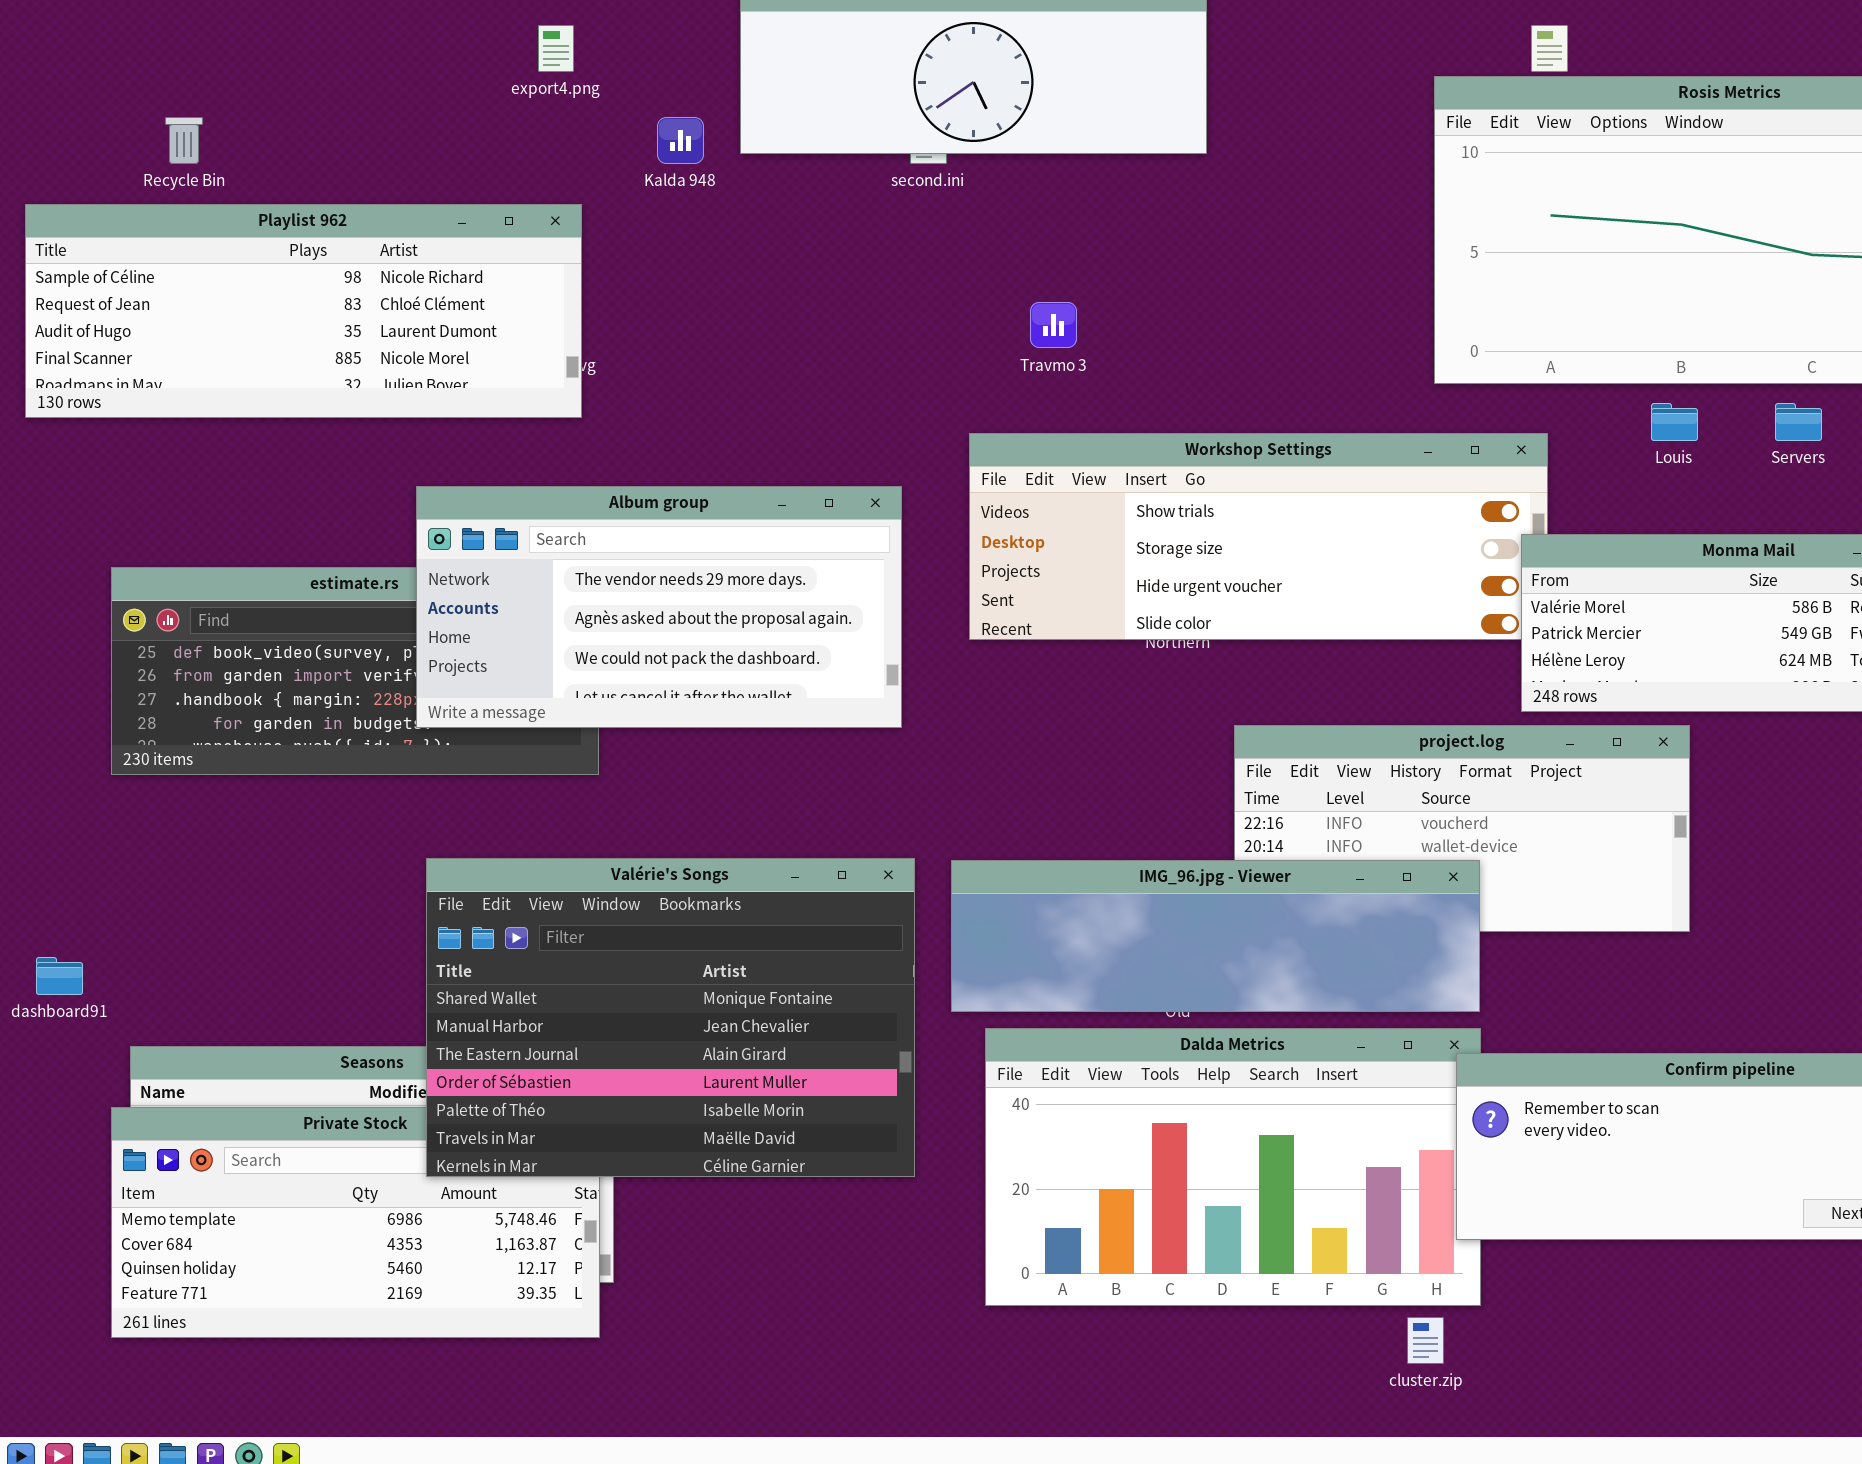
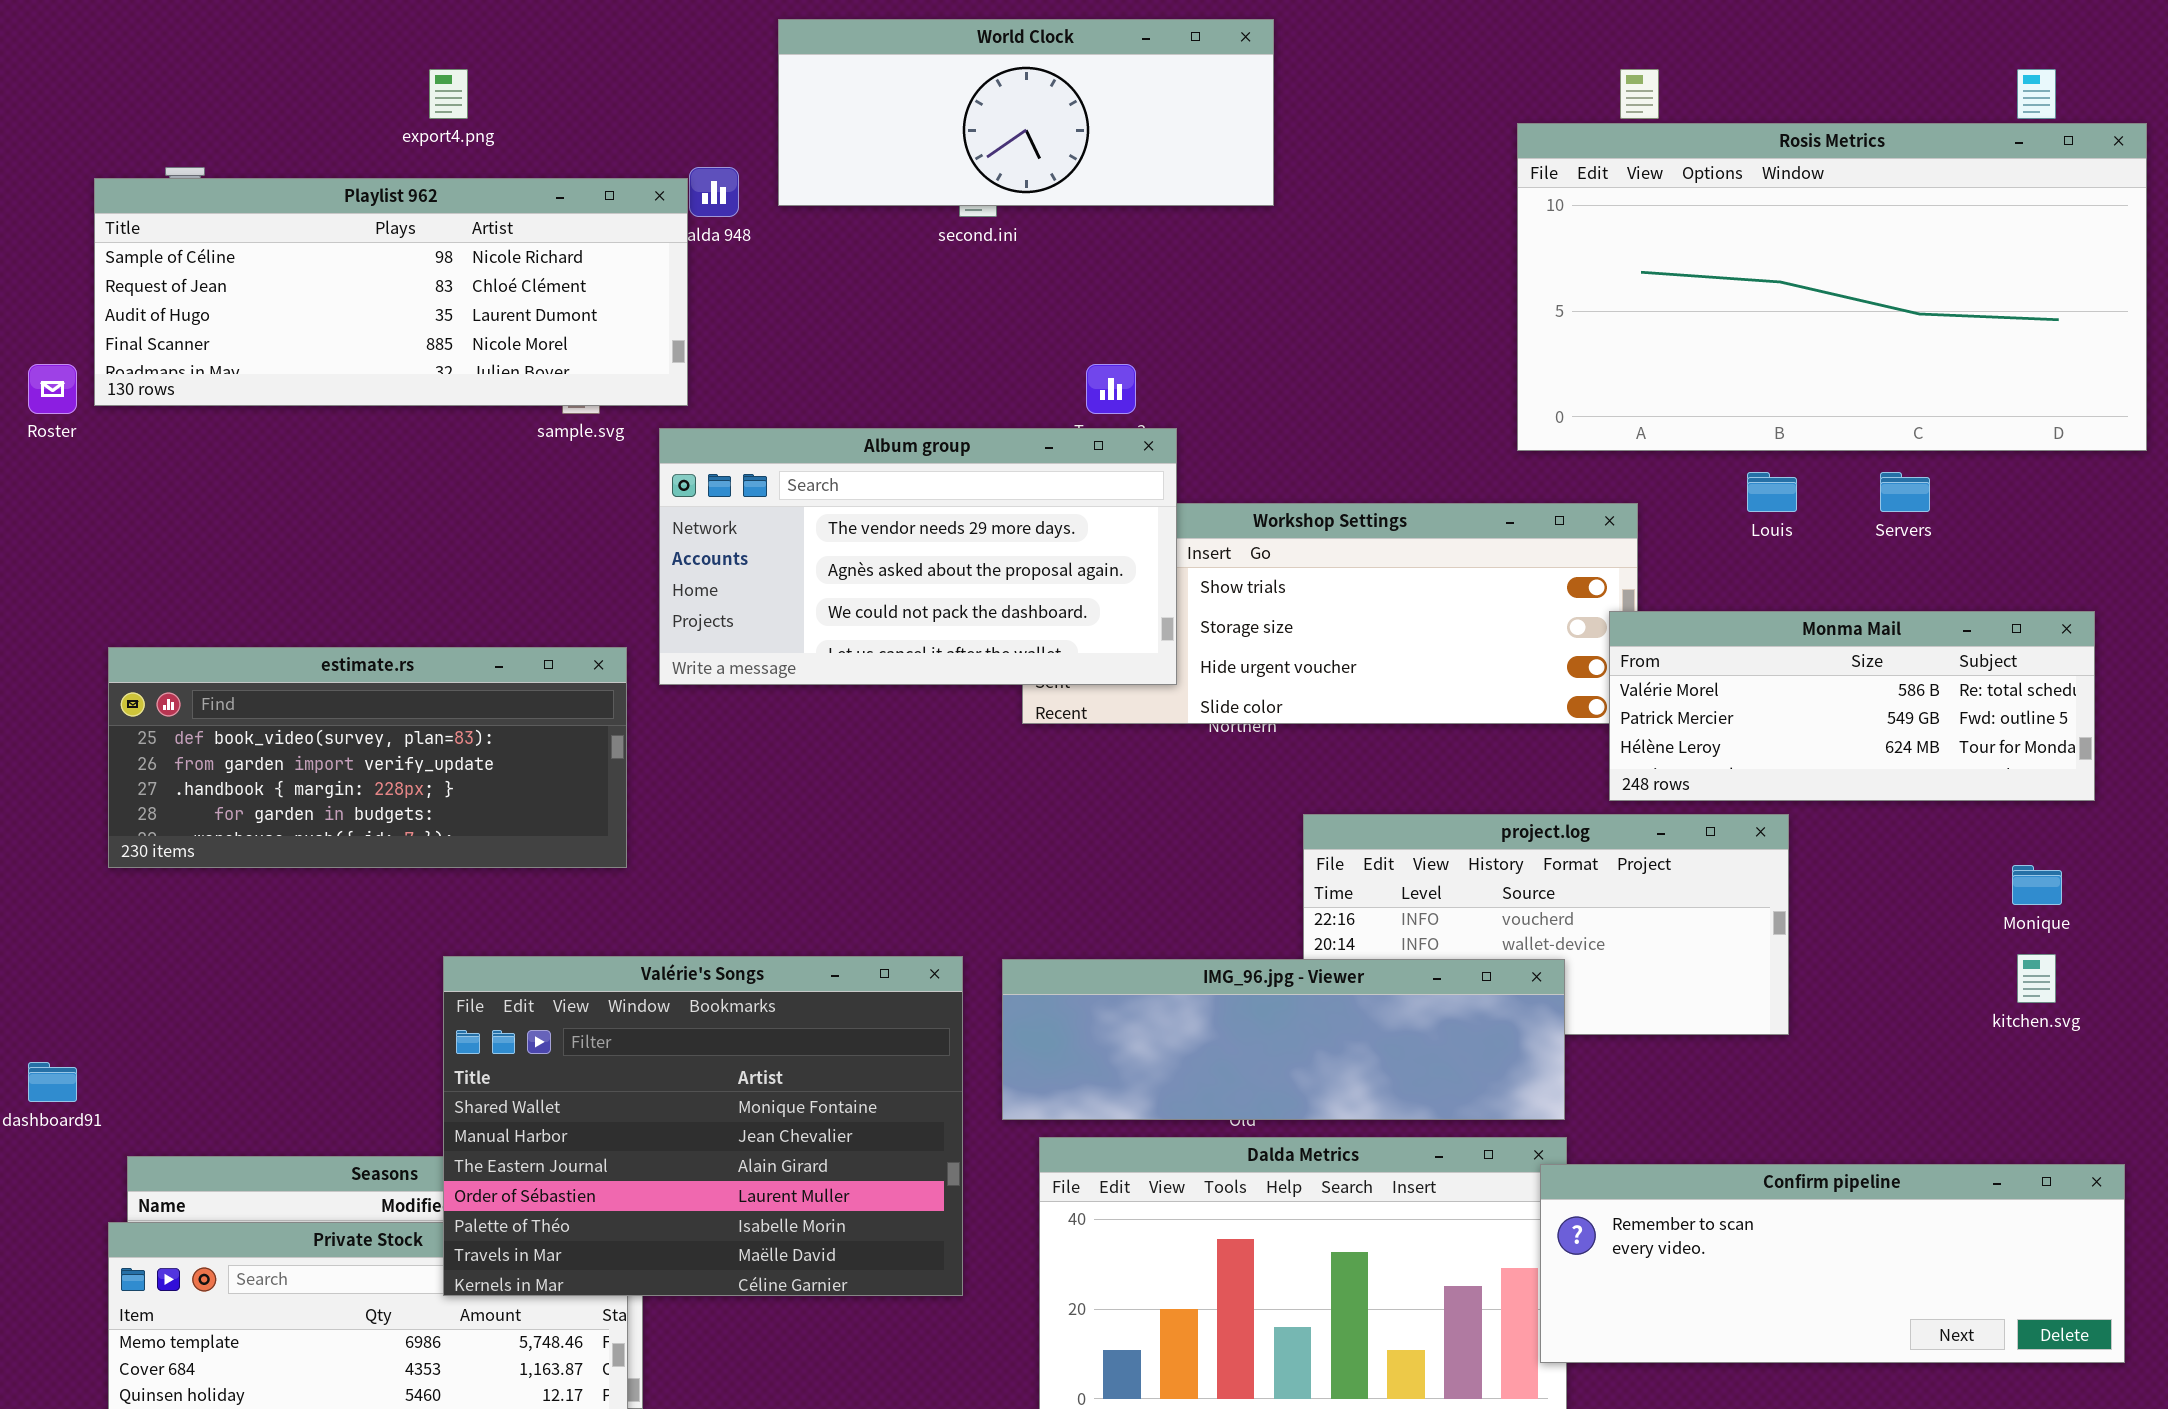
export4.png: [538,25,574,72] -> [429,69,468,119], moved
Playlist 962: [25,204,582,418] -> [94,178,688,406], moved
Album group: [416,486,902,728] -> [659,428,1177,685], moved

